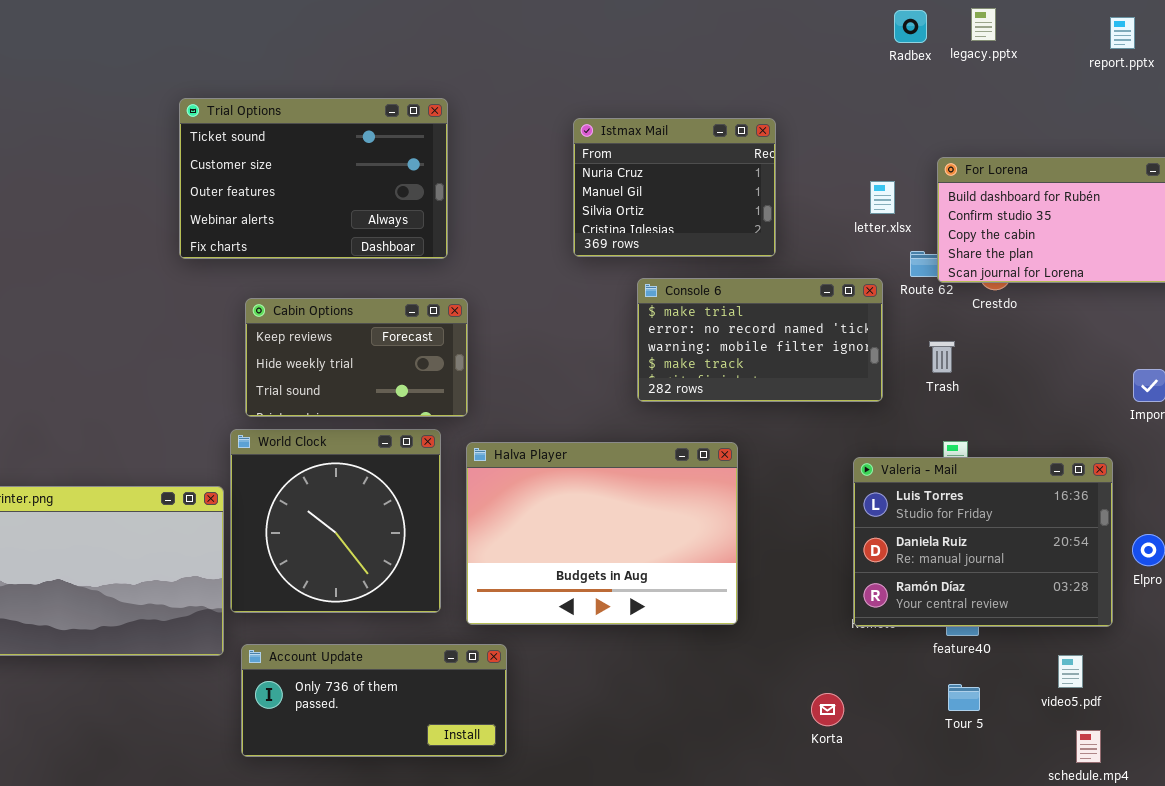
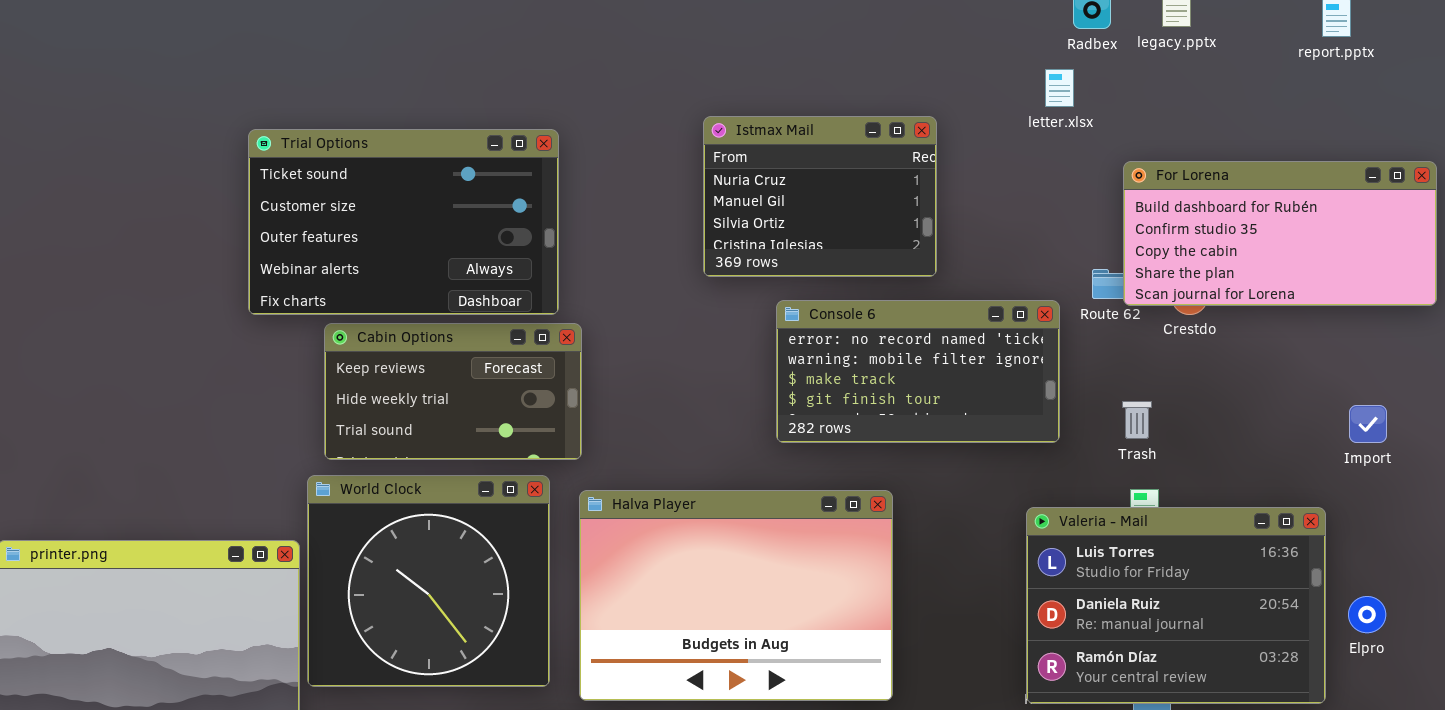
Trial Options: [179,98,448,259] -> [248,129,559,315], moved
letter.xlsx: [870,181,895,214] -> [1045,69,1074,107], moved
Console 6: [637,278,883,402] -> [776,300,1060,443], scrolled down 1 row
Trash: [929,341,955,373] -> [1122,401,1152,439], moved

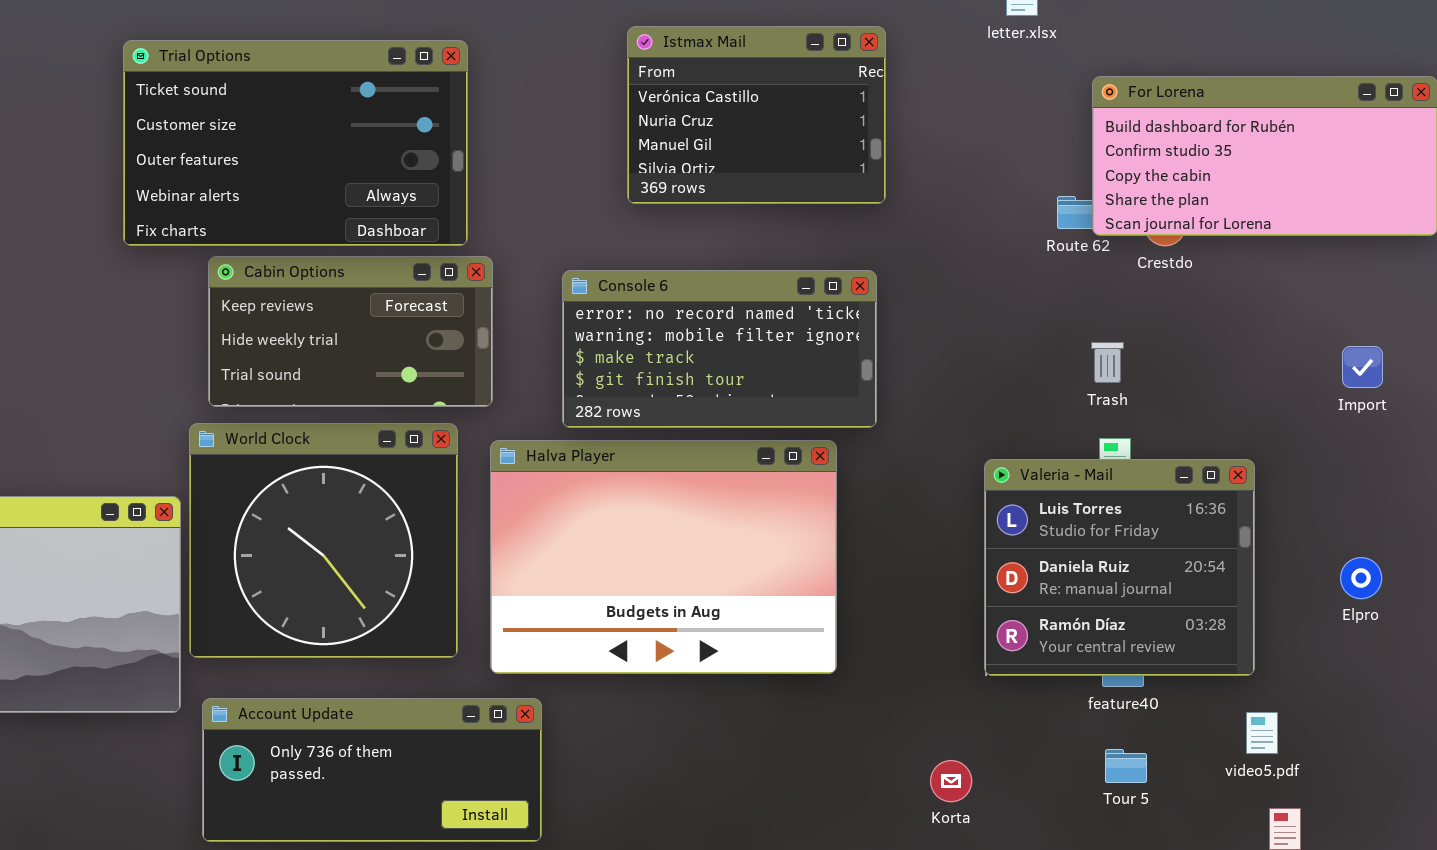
Istmax Mail: [703,116,937,277] -> [627,26,886,204], scrolled up 1 row
Console 6: [776,300,1060,443] -> [562,270,877,428], moved
Valeria - Mail: [1026,507,1326,704] -> [984,459,1255,676], resized

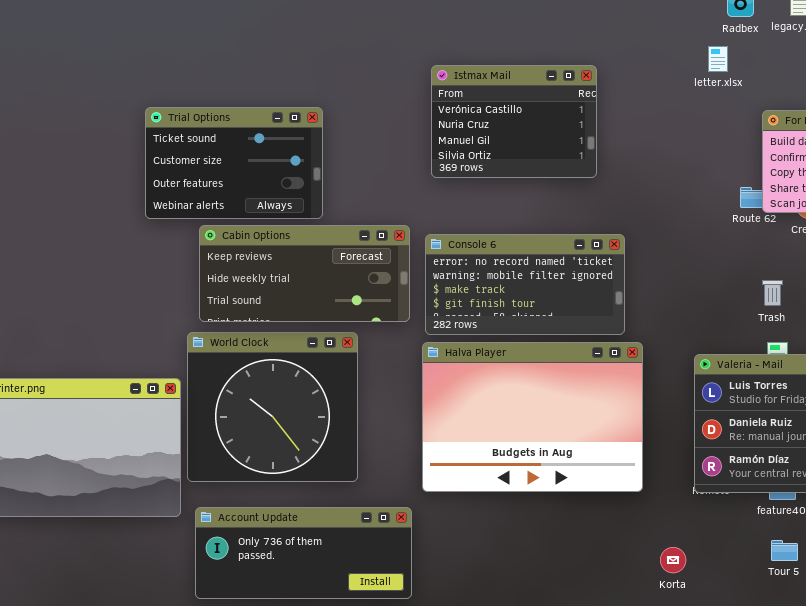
Istmax Mail: [627,26,886,204] -> [431,65,597,178], moved
Trial Options: [123,40,468,246] -> [145,107,323,219], resized
Cabin Options: [208,256,493,407] -> [199,225,410,322], resized
Halva Player: [490,440,837,674] -> [422,342,643,492], moved

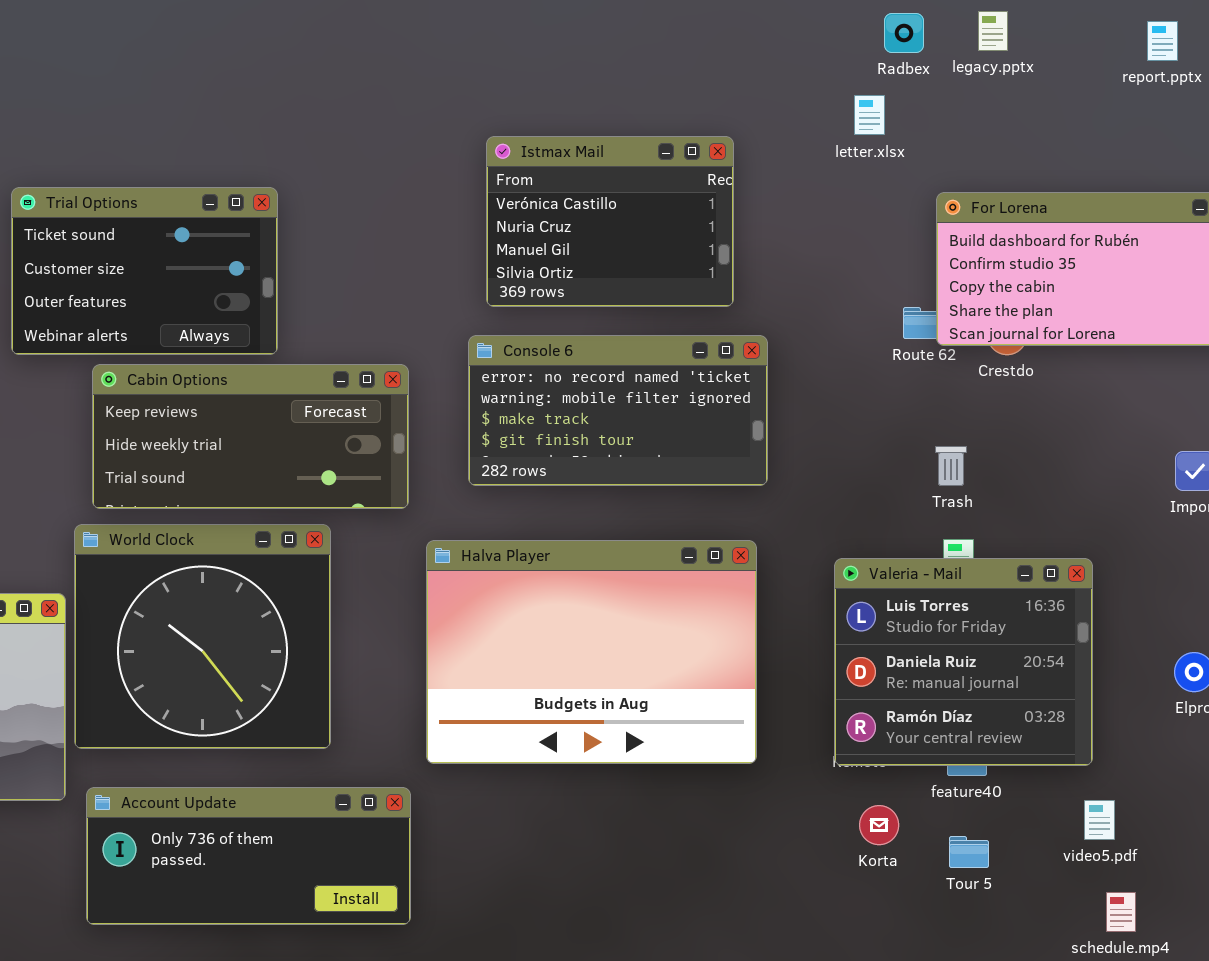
Istmax Mail: [431,65,597,178] -> [486,136,734,307], moved
Console 6: [425,234,625,335] -> [468,335,768,486], moved
Korta: [660,547,686,573] -> [859,805,899,845], moved

